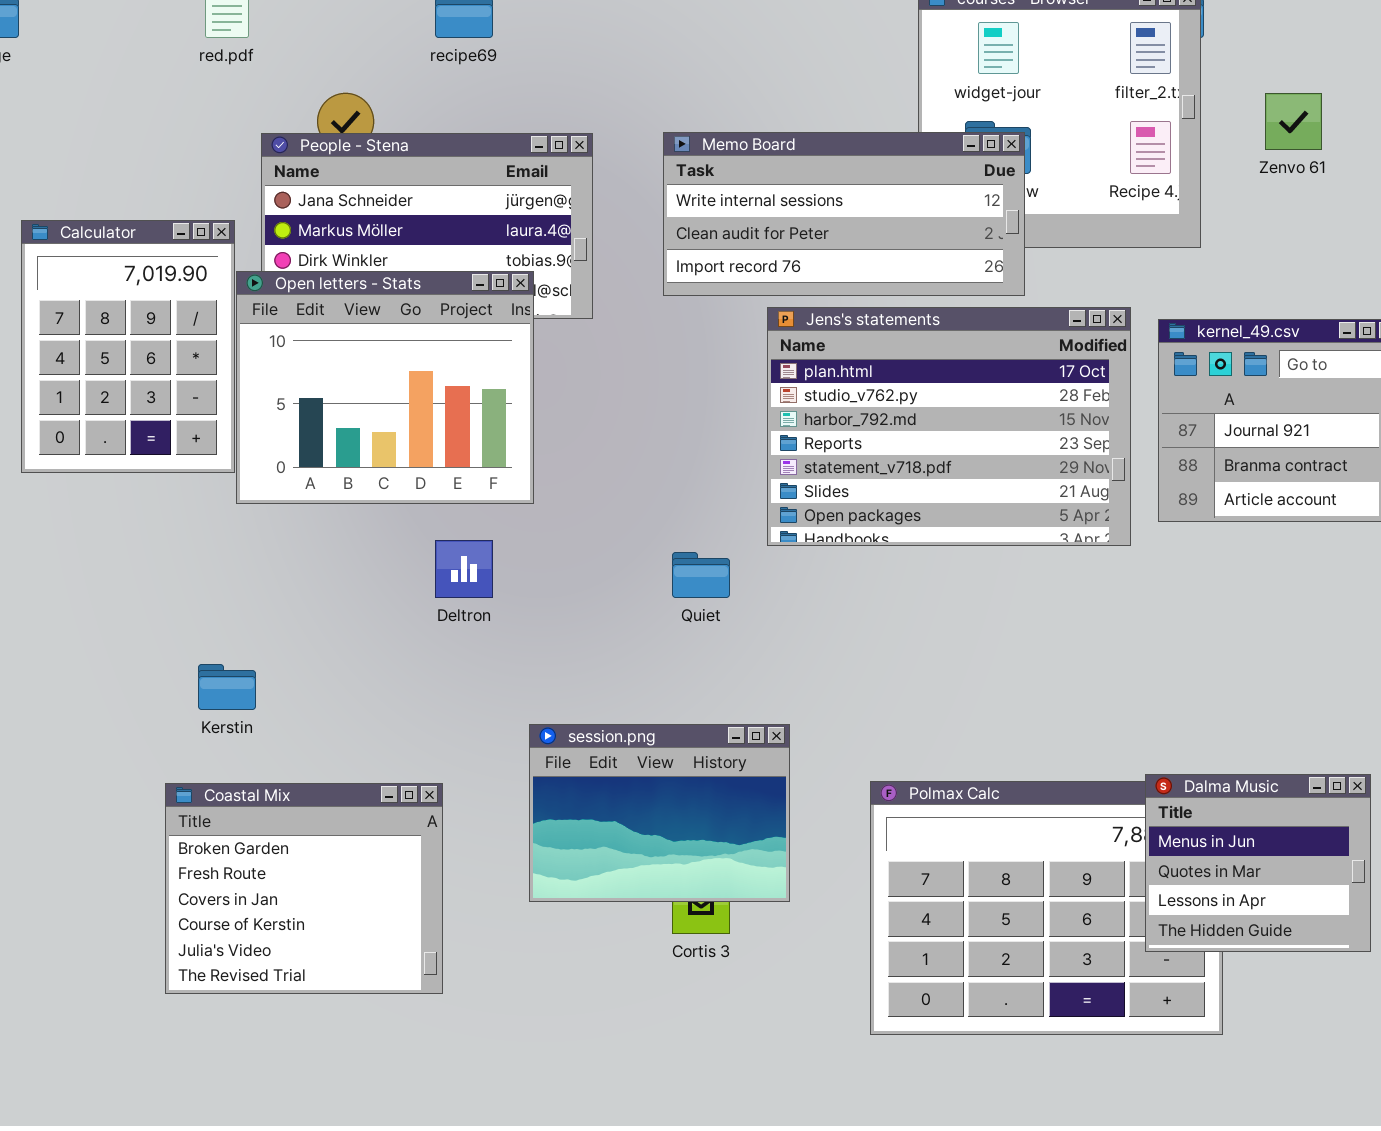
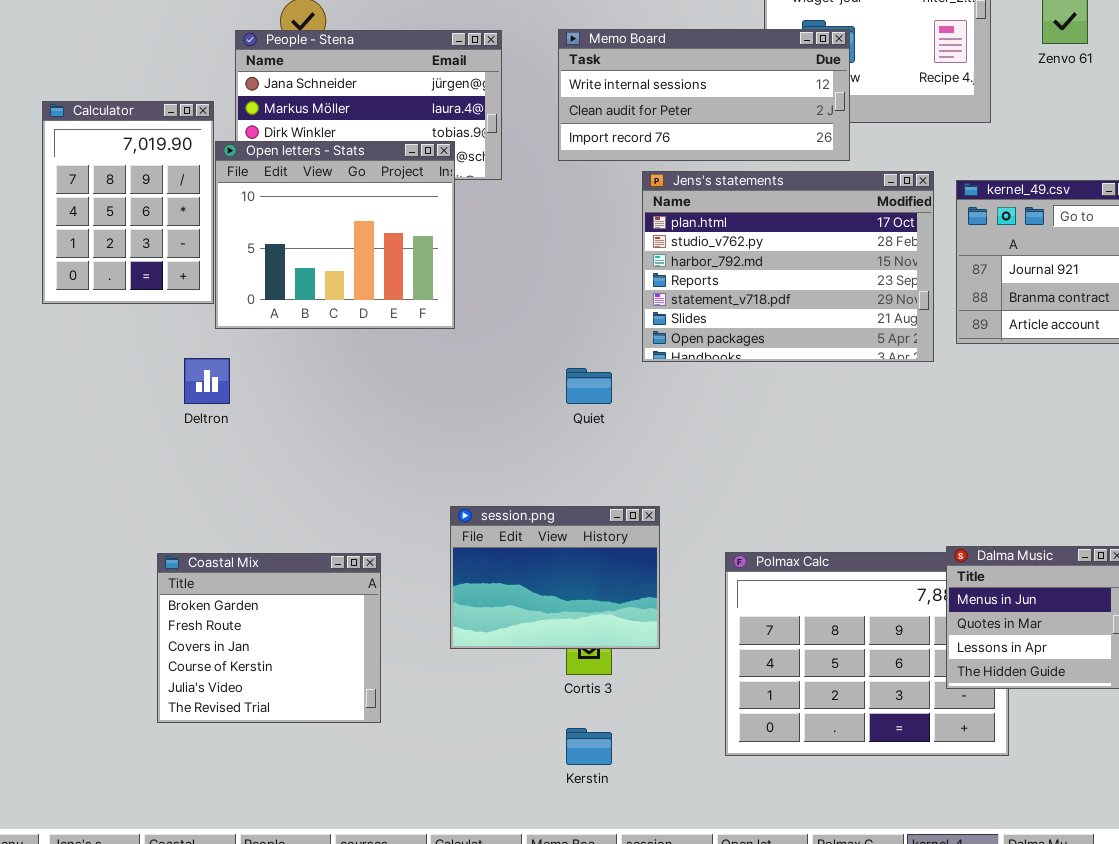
Deltron: [435,540,493,598] -> [184,358,230,404], moved
Kerstin: [198,664,256,710] -> [566,728,612,765], moved

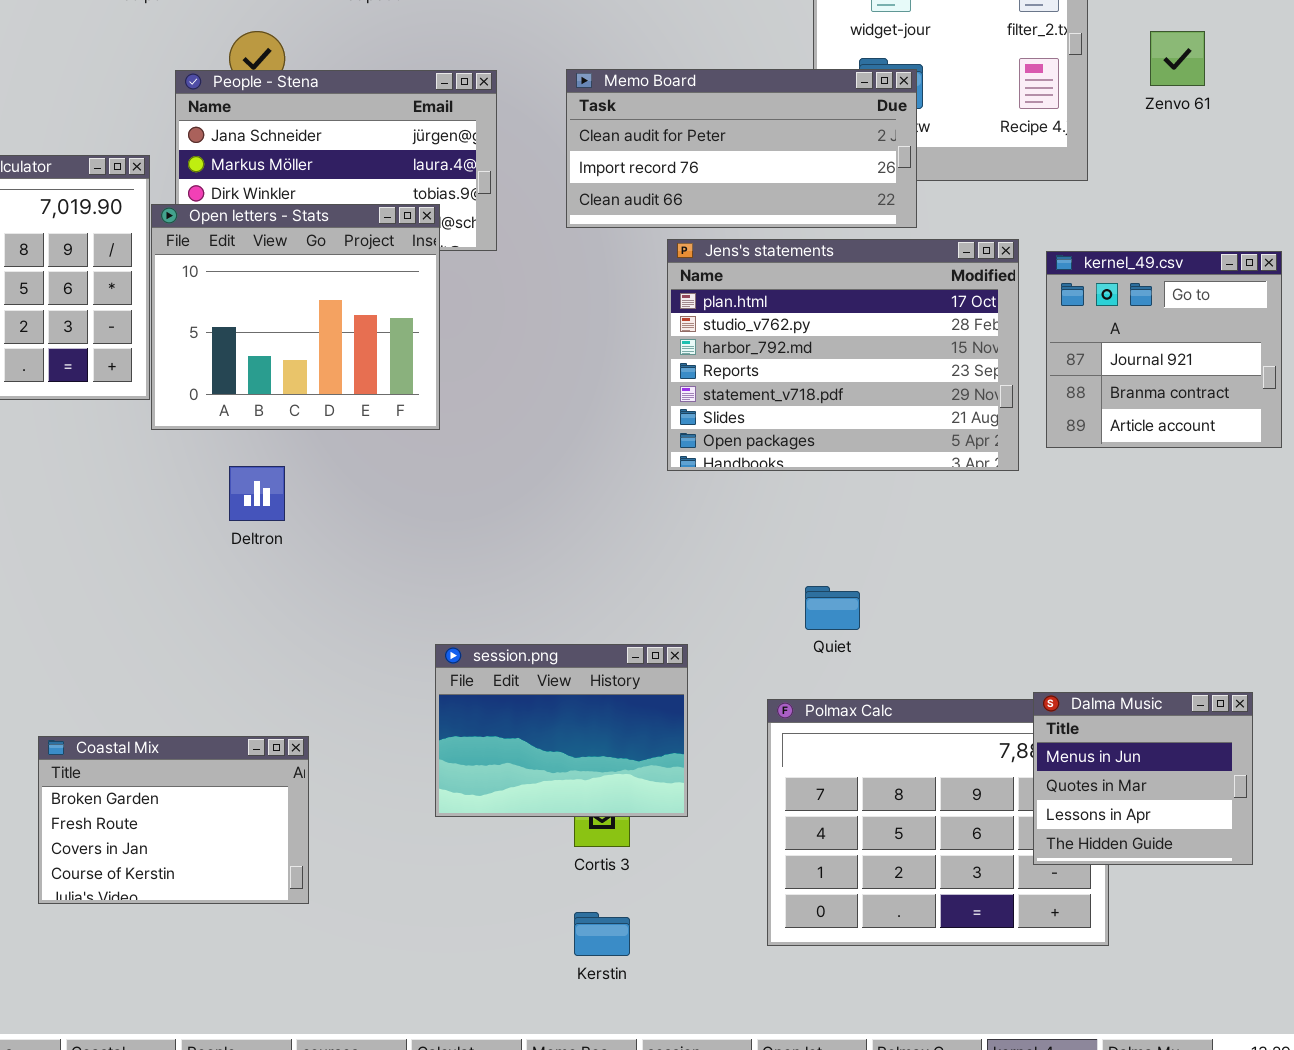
Memo Board: [558,29,850,161] -> [566,69,917,228], scrolled down 1 row
Deltron: [184,358,230,404] -> [229,466,285,521], moved
Quiet: [566,368,612,404] -> [805,586,860,630], moved
Coastal Mix: [157,553,381,723] -> [38,736,309,904], moved, resized

